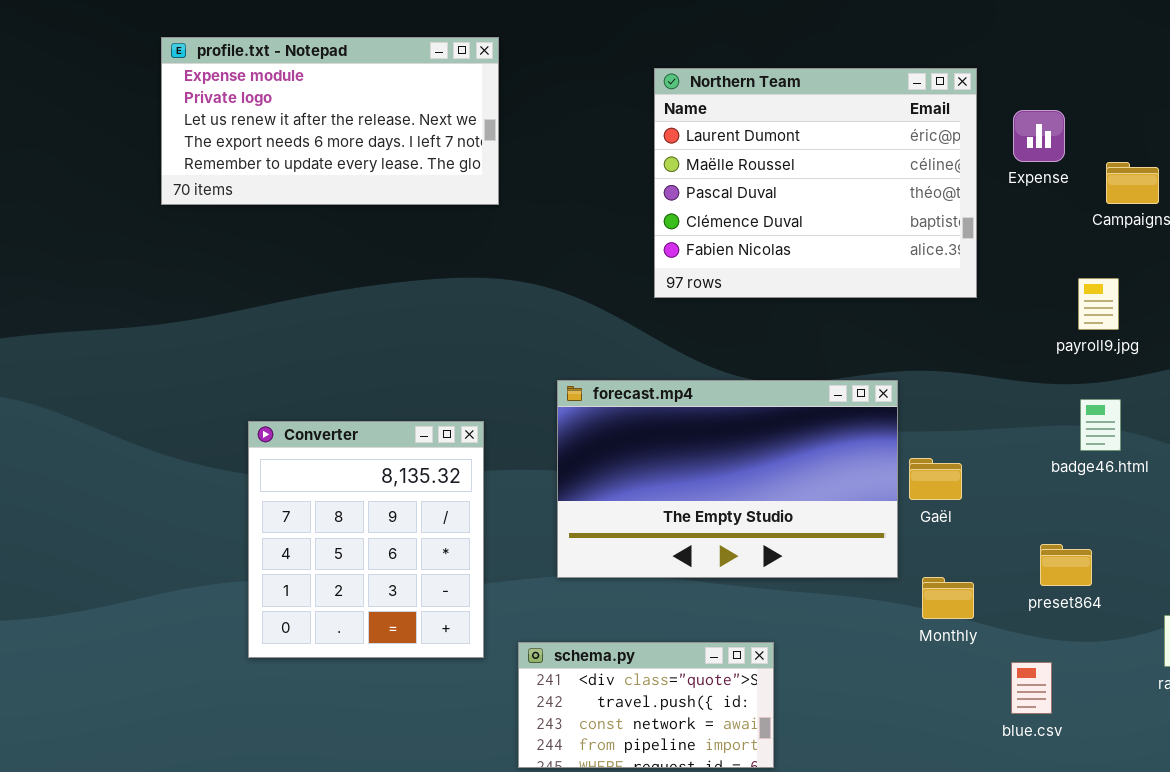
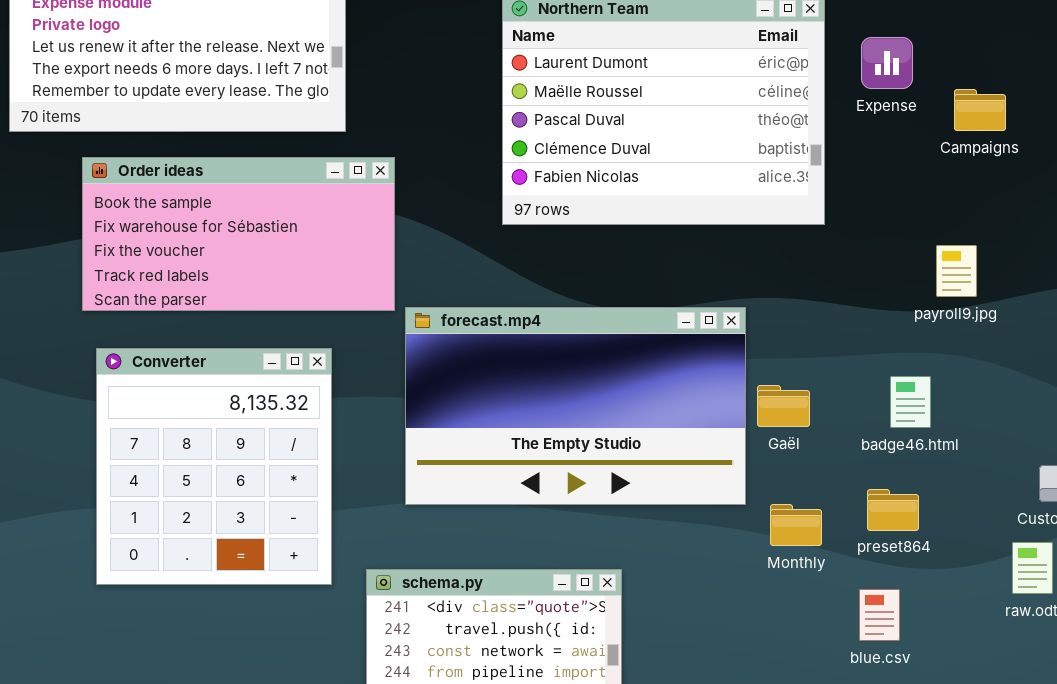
Order ideas: none -> [82,157,395,311], opened
payroll9.jpg: [1078,278,1119,330] -> [936,245,977,297], moved
badge46.html: [1080,399,1121,451] -> [890,376,931,428], moved
preset864: [1040,544,1092,586] -> [867,489,919,531], moved

